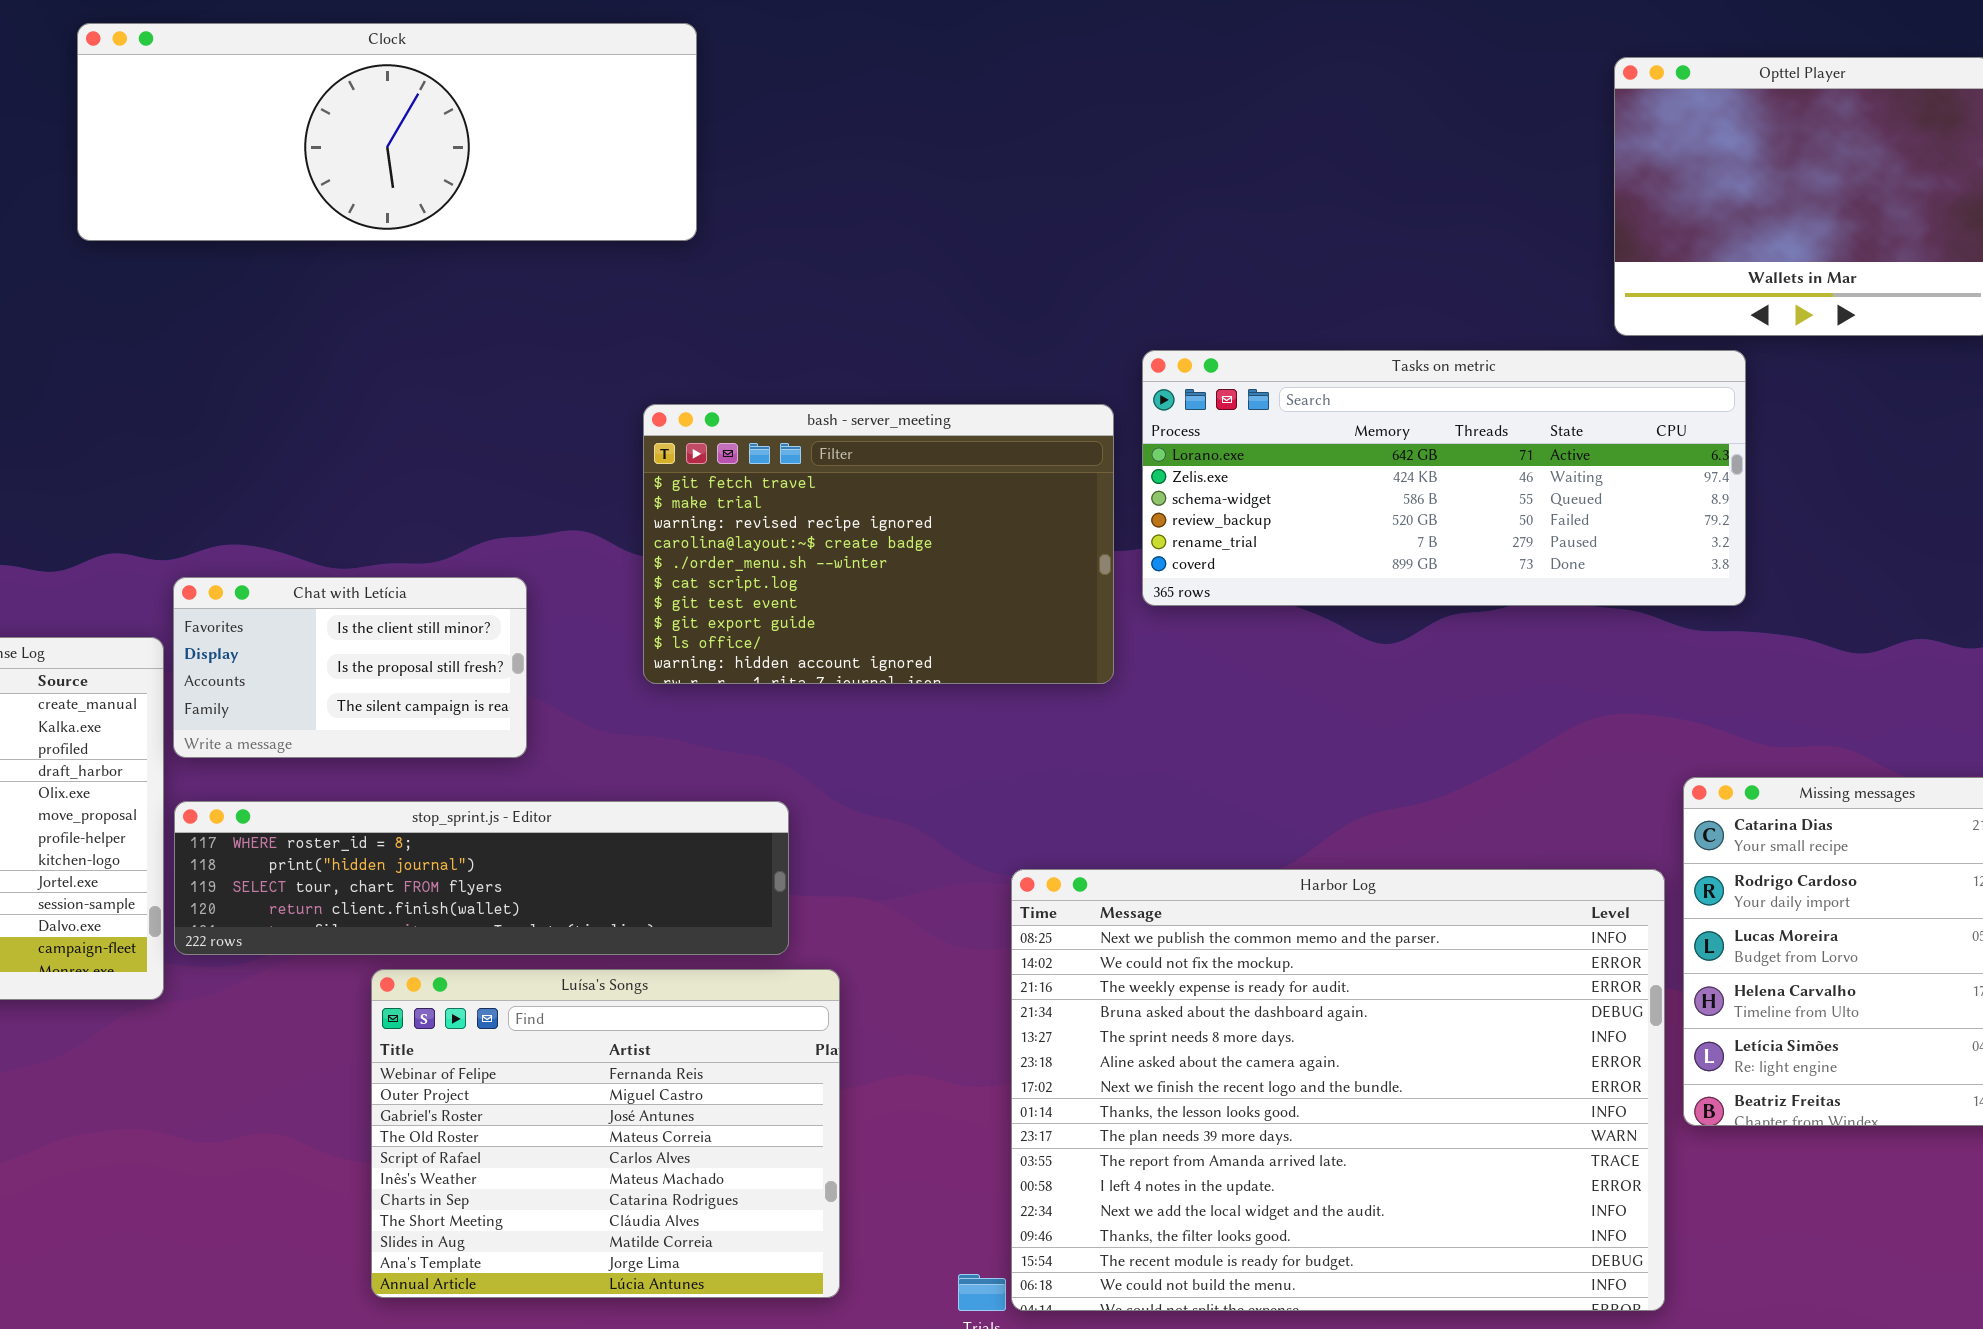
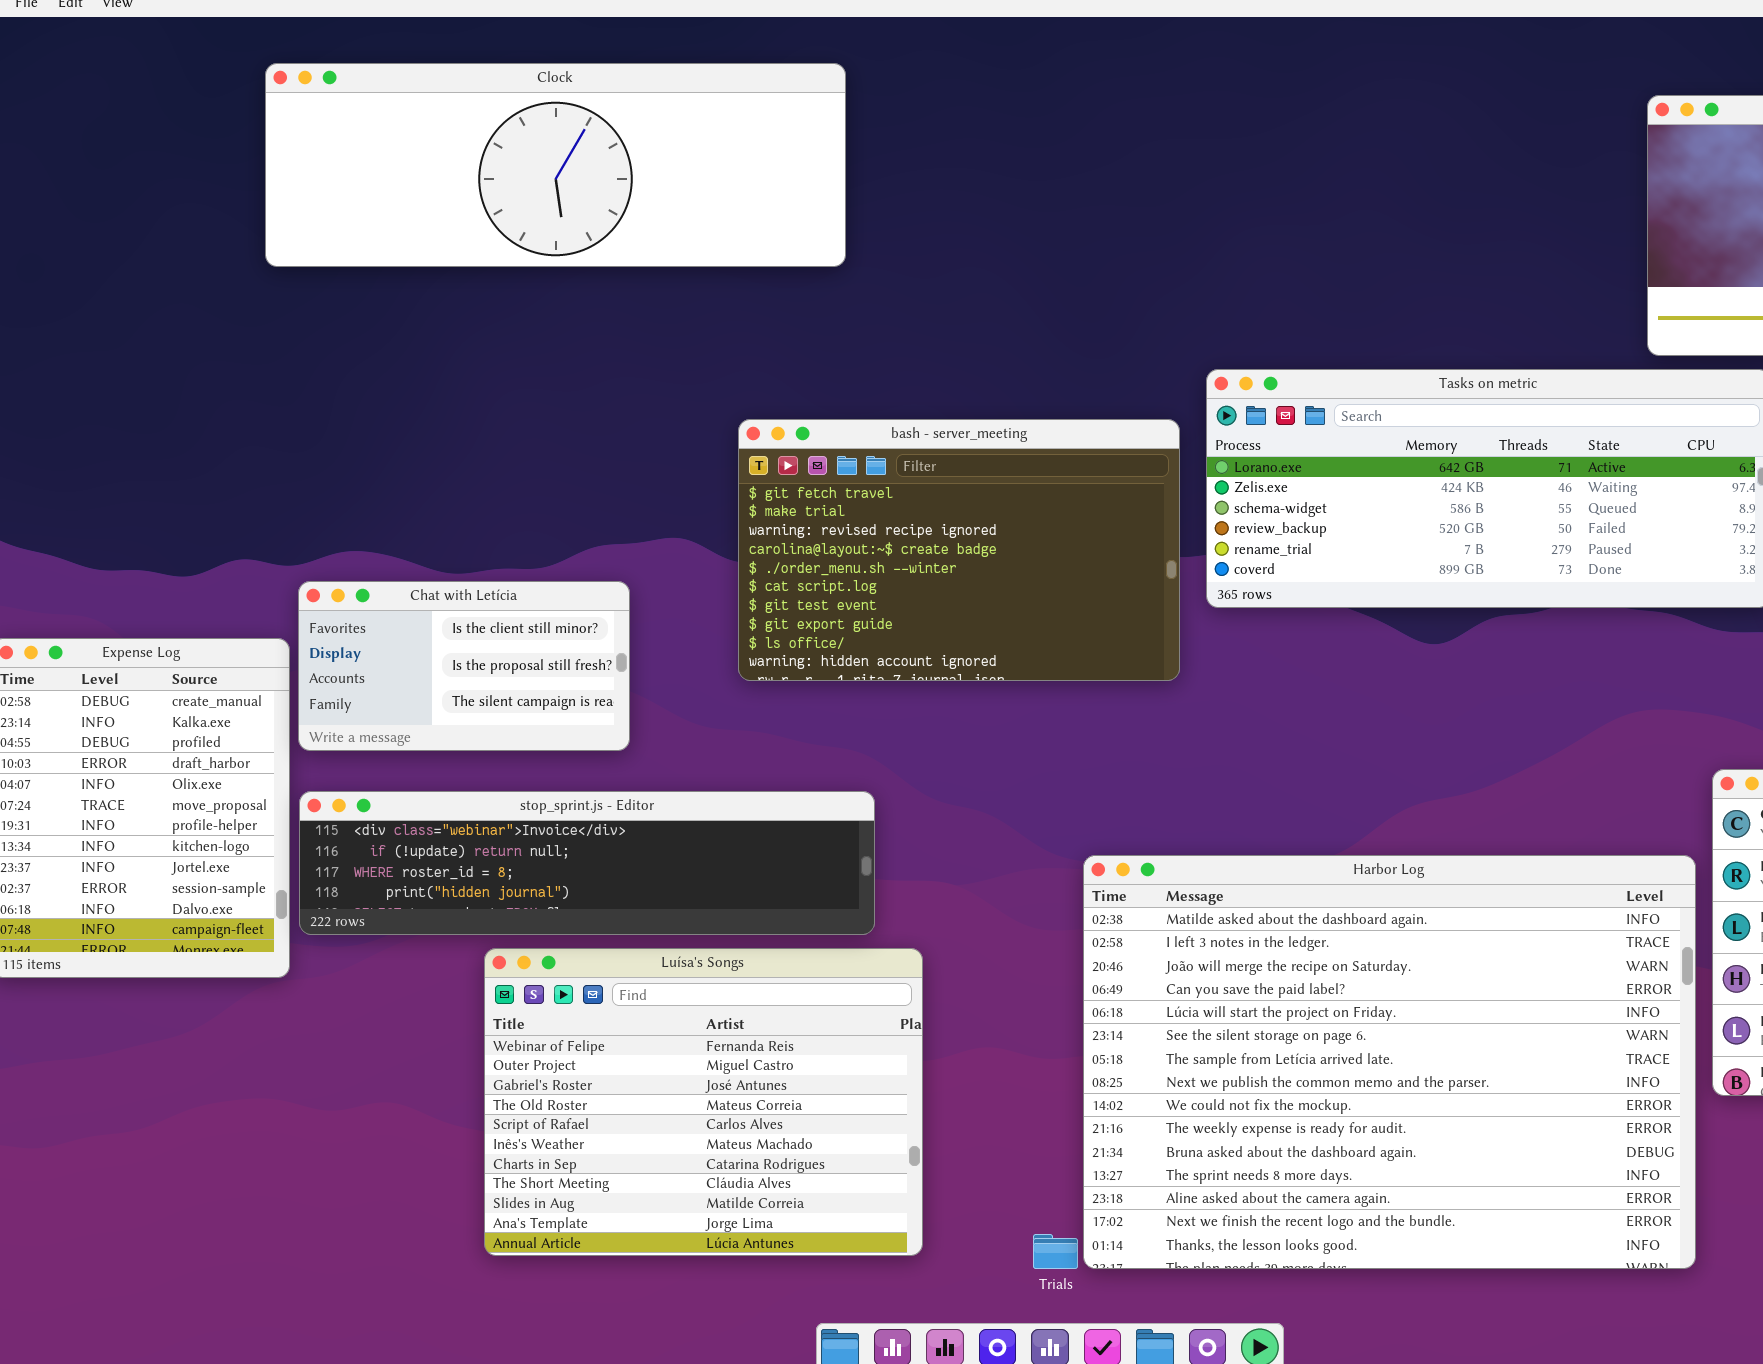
Clock: [77,23,697,241] -> [265,63,846,267], moved
stop_sprint.js - Editor: [174,801,789,955] -> [299,791,875,935], scrolled up 2 rows
Harbor Log: [1011,869,1665,1311] -> [1083,855,1696,1269], scrolled up 7 rows

